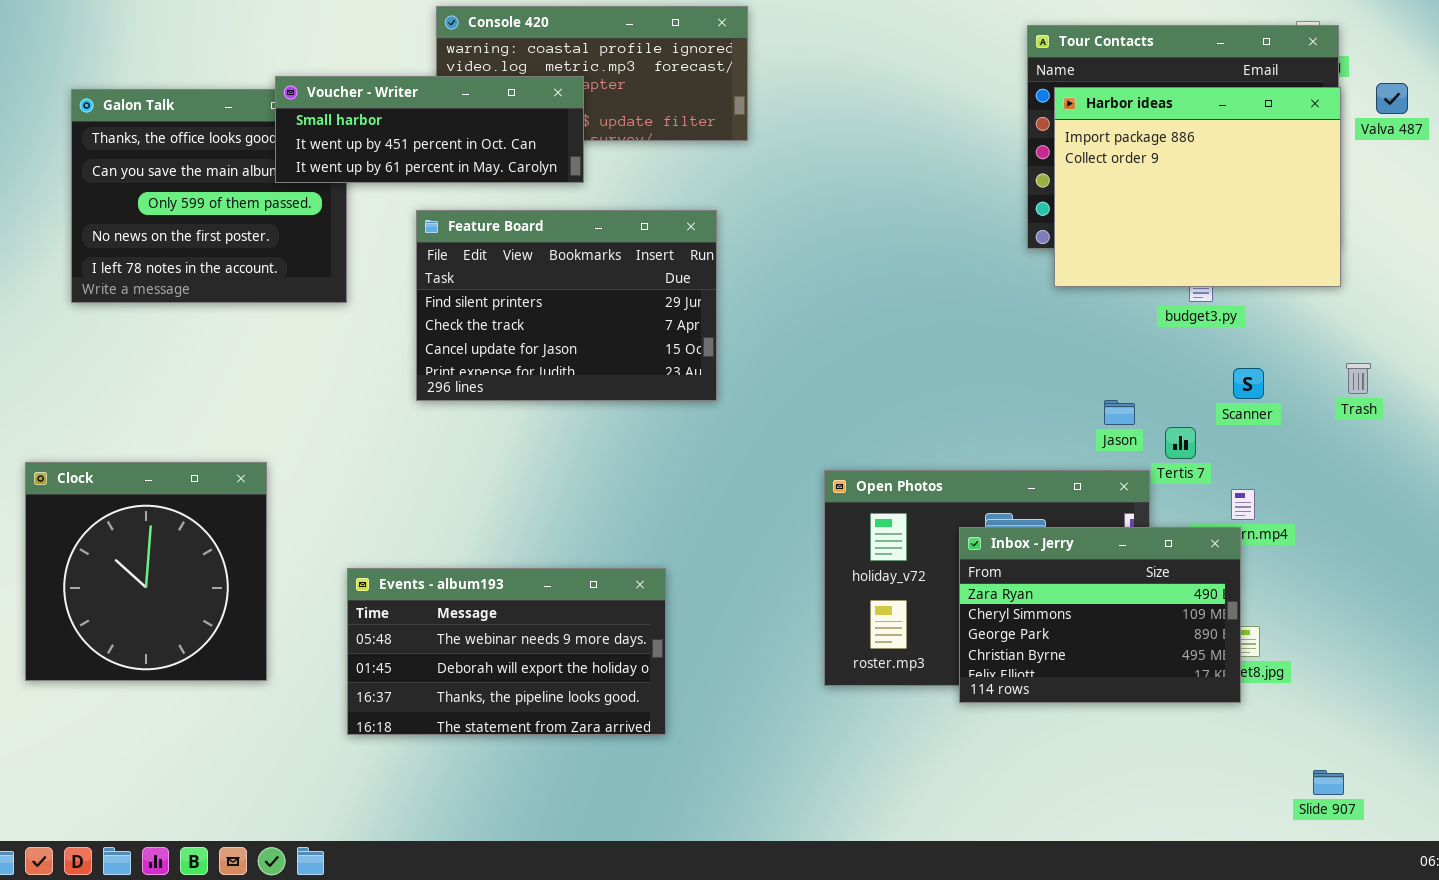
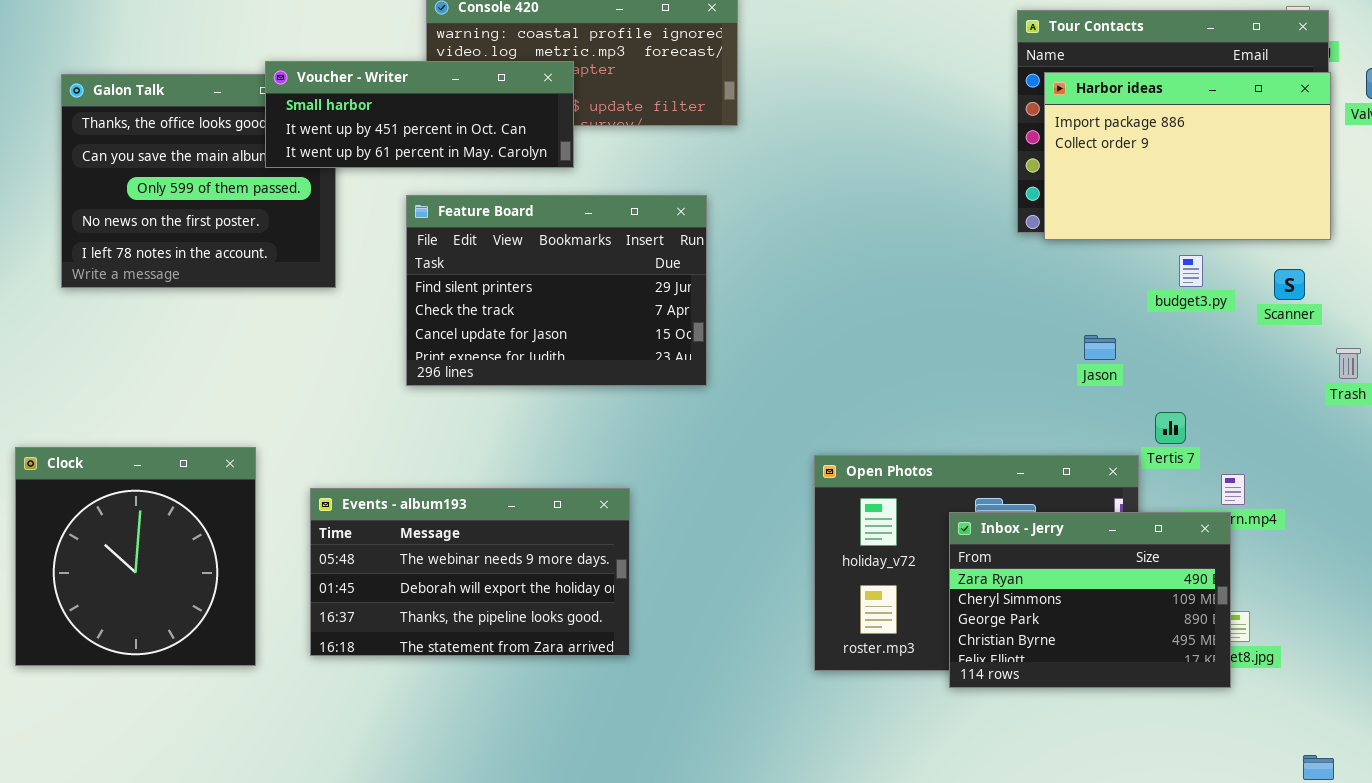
Harbor ideas: [1054,87,1341,287] -> [1044,72,1331,240], resized
Scanner: [1233,368,1264,399] -> [1274,269,1305,300], moved
Jason: [1104,400,1135,425] -> [1084,335,1116,360], moved
Events - album193: [347,568,666,735] -> [310,488,630,656], moved

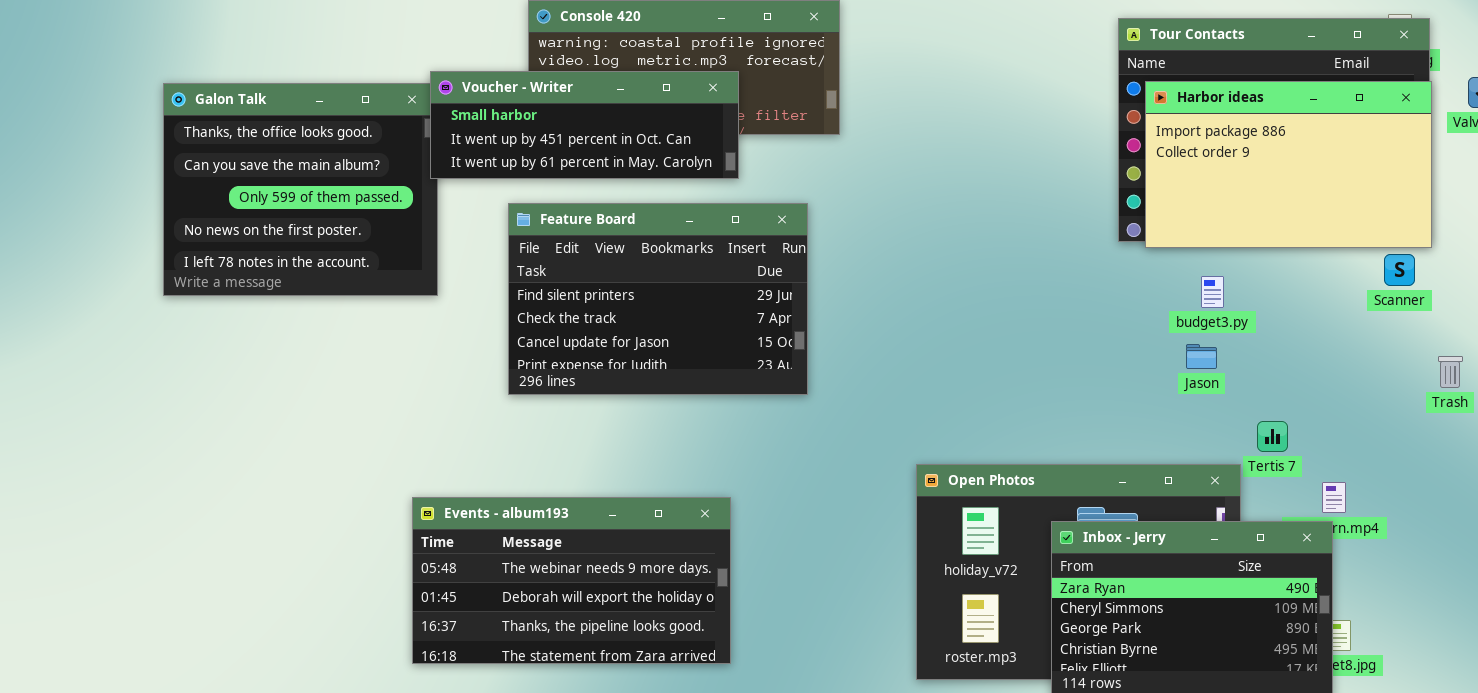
Voucher - Writer: [265,61,574,168] -> [430,71,739,179], moved
budget3.py: [1179,255,1203,287] -> [1201,276,1224,308], moved
Scanner: [1274,269,1305,300] -> [1384,254,1415,286], moved
Clock: [15,447,256,666] -> none, closed

